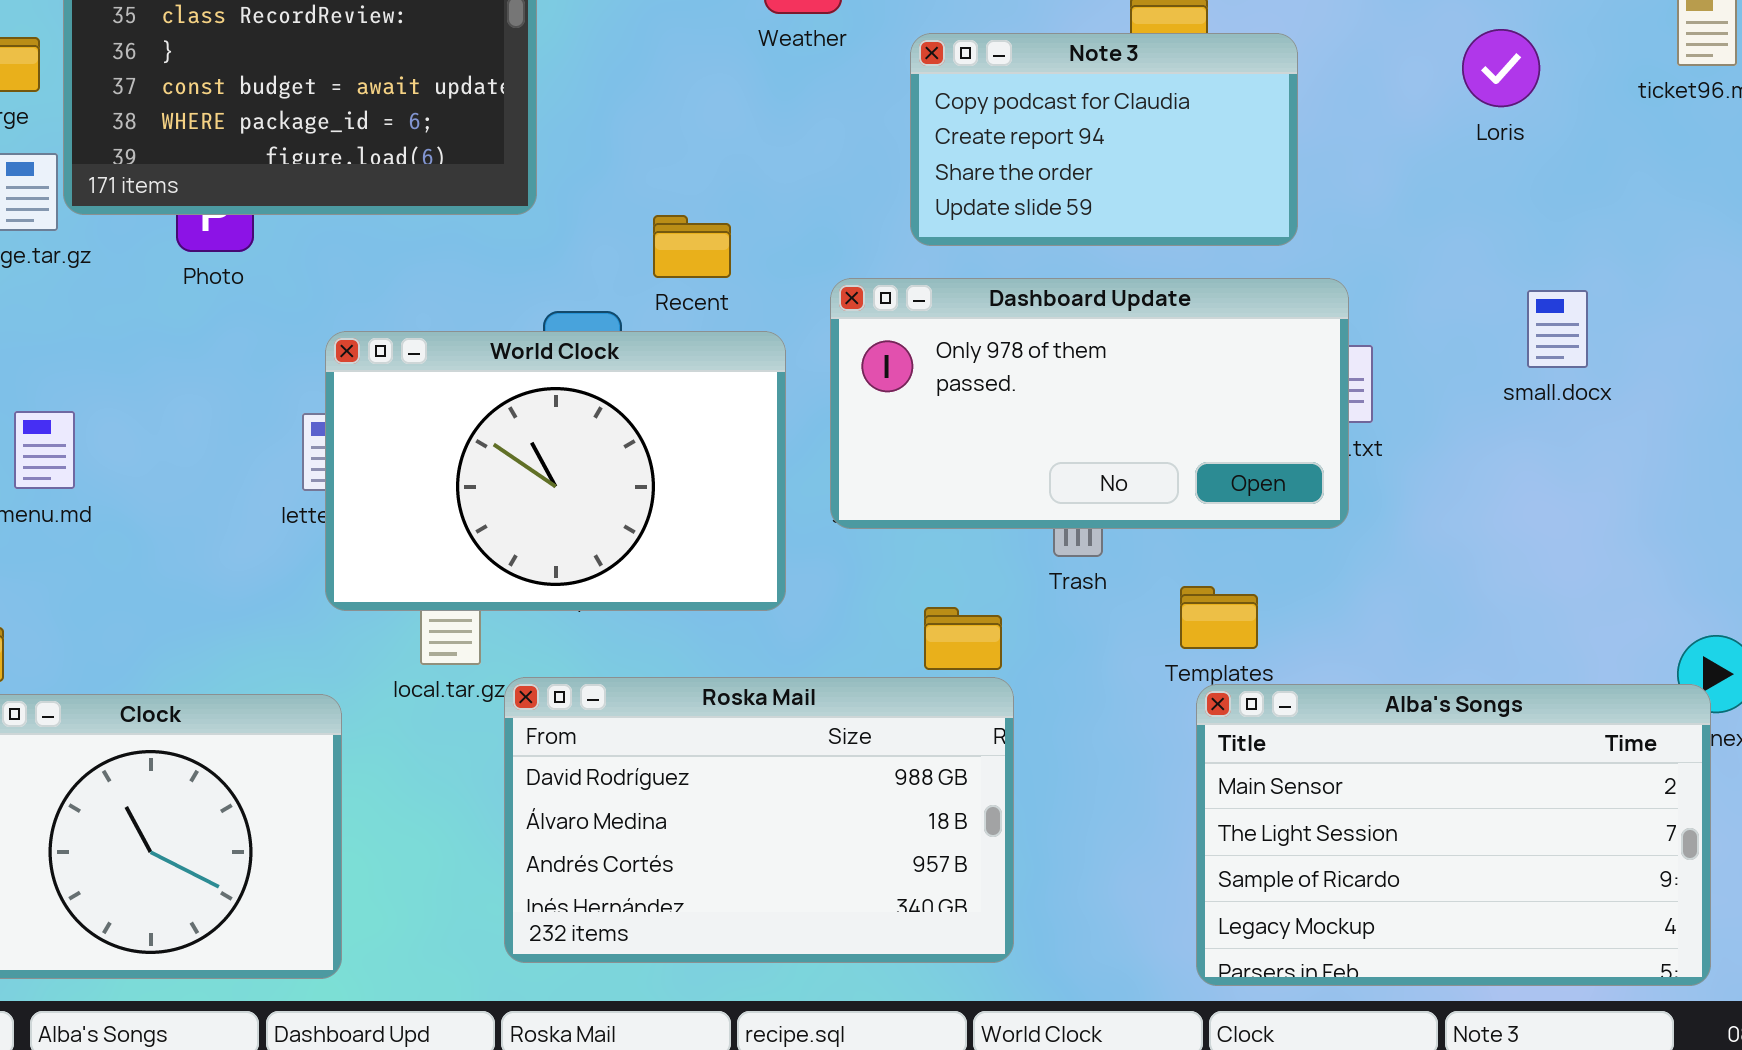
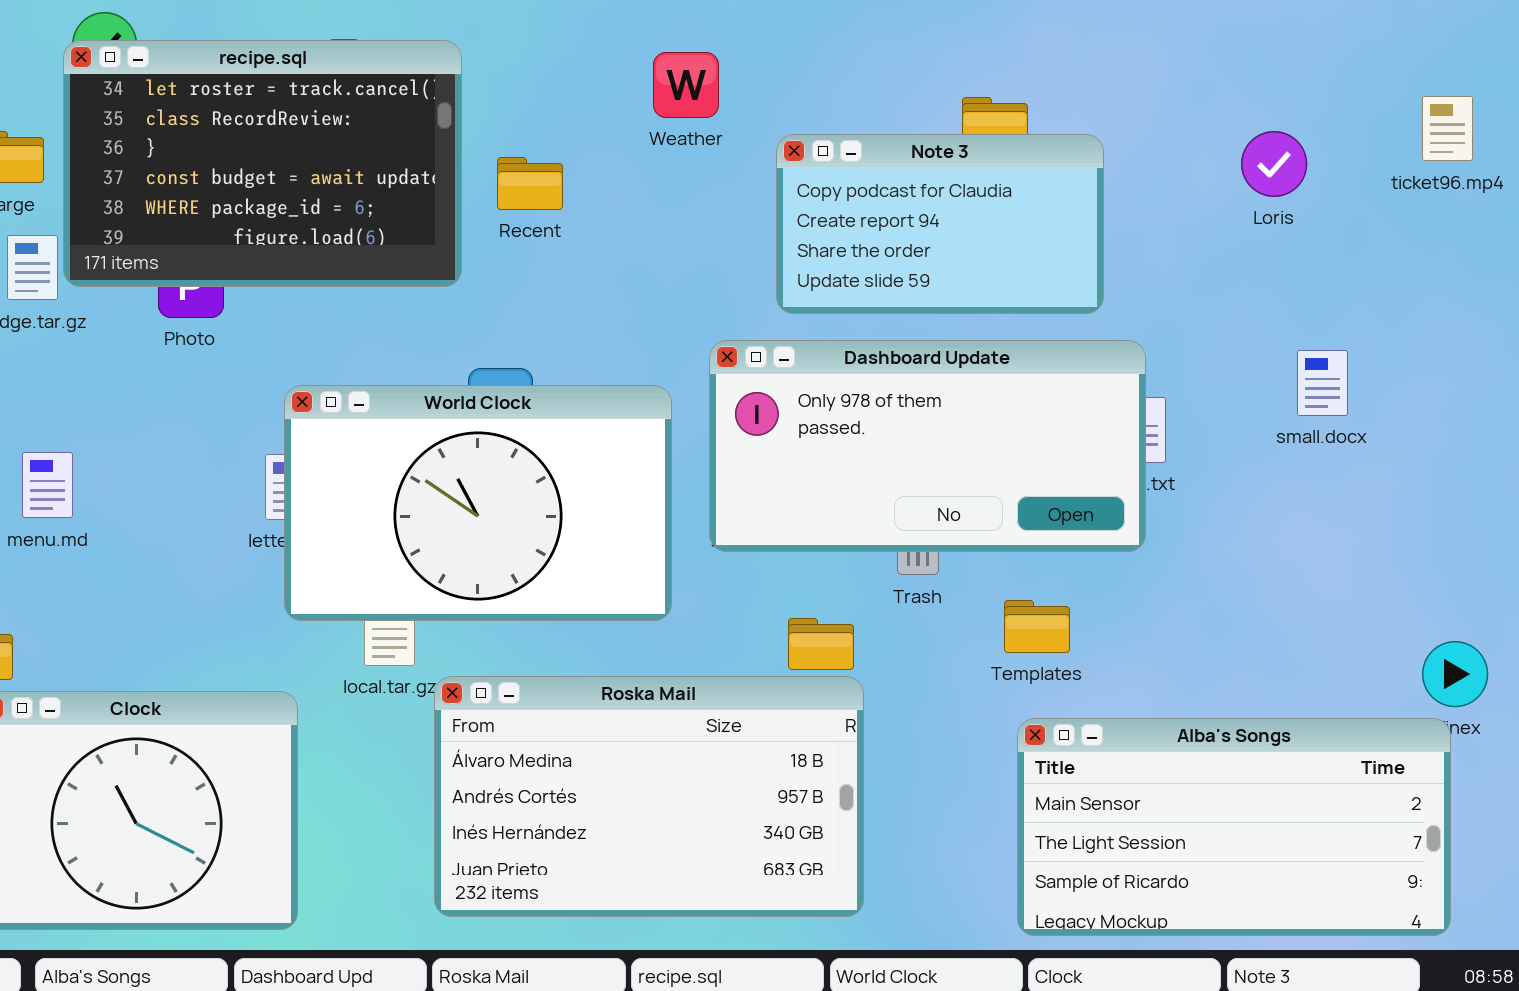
Recent: [653,215,731,278] -> [497,157,563,210], moved
Roska Mail: [504,677,1014,963] -> [434,676,864,917], scrolled down 1 row
Alba's Songs: [1196,684,1711,986] -> [1017,718,1451,936], resized

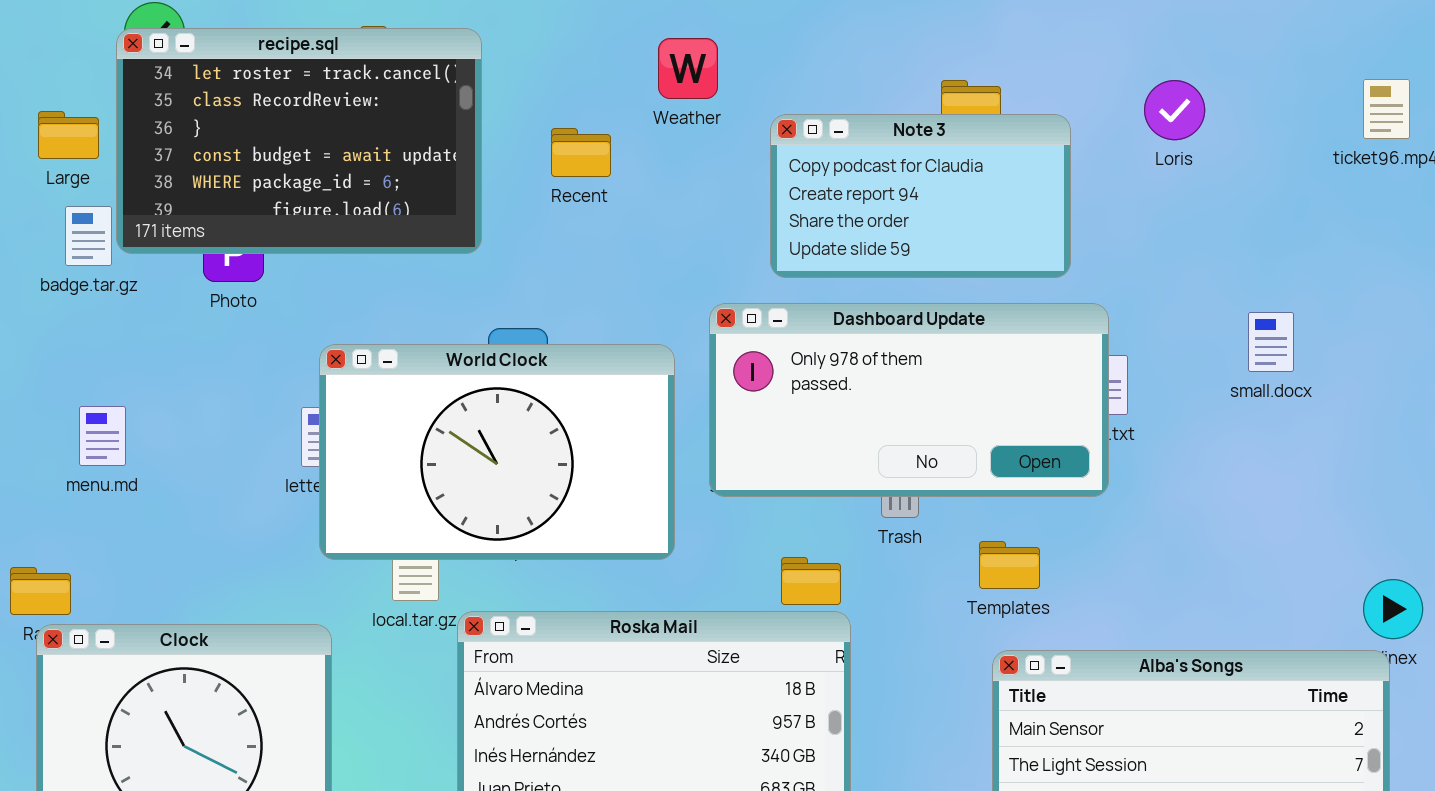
Loris: [1241,131,1307,197] -> [1144,80,1205,140], moved
Recent: [497,157,563,210] -> [551,128,611,177], moved

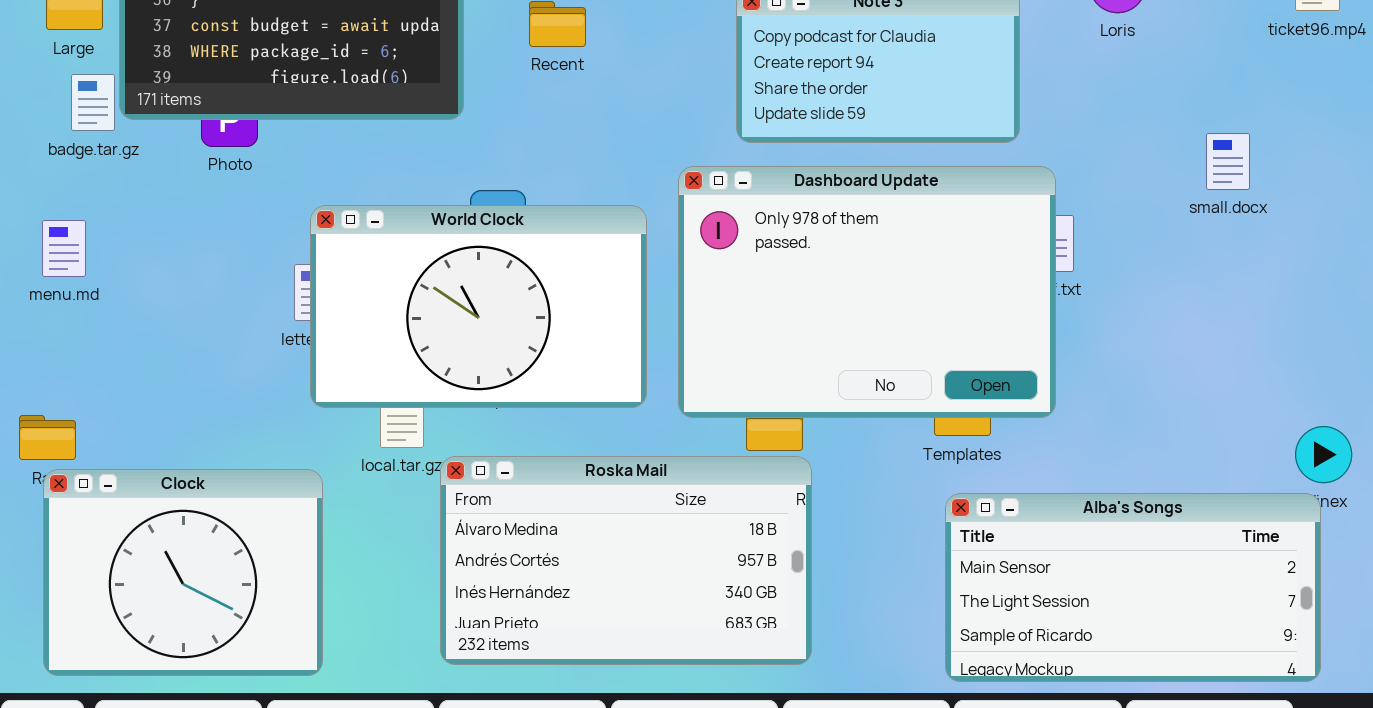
Dashboard Update: [709,303,1109,497] -> [678,166,1056,418], resized
small.docx: [1248,312,1294,372] -> [1206,133,1250,190], moved
menu.md: [79,406,126,466] -> [42,220,86,277], moved

